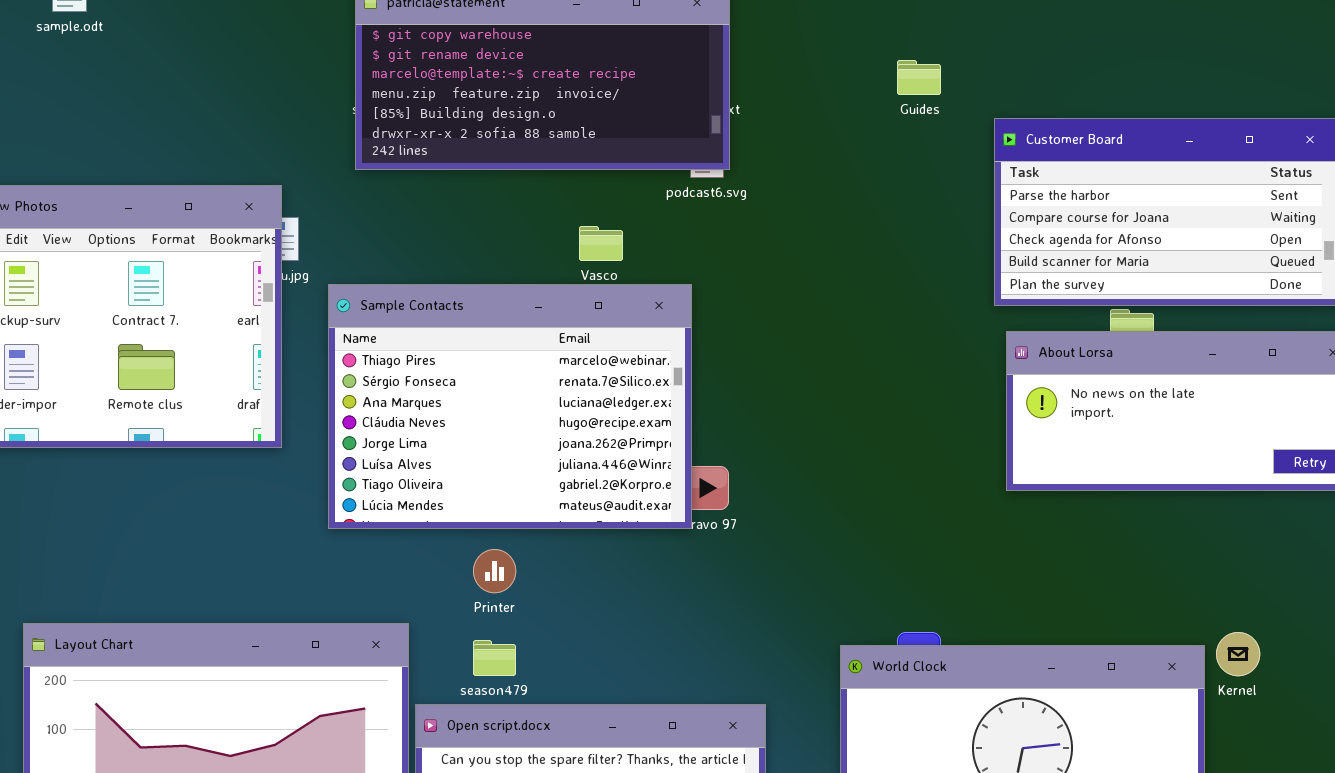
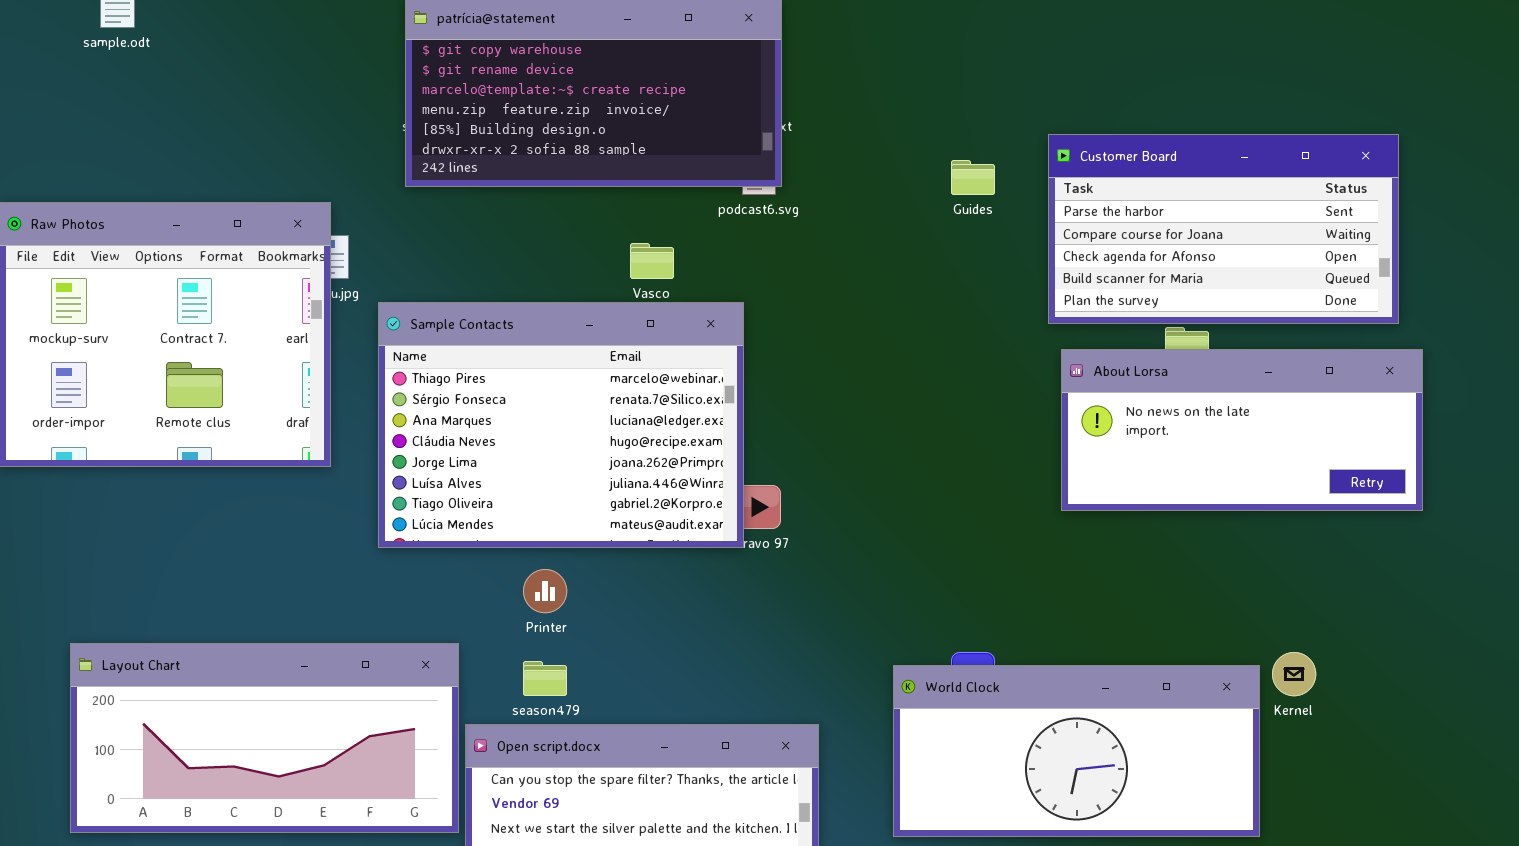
Guides: [897,60,941,95] -> [951,160,995,195], moved

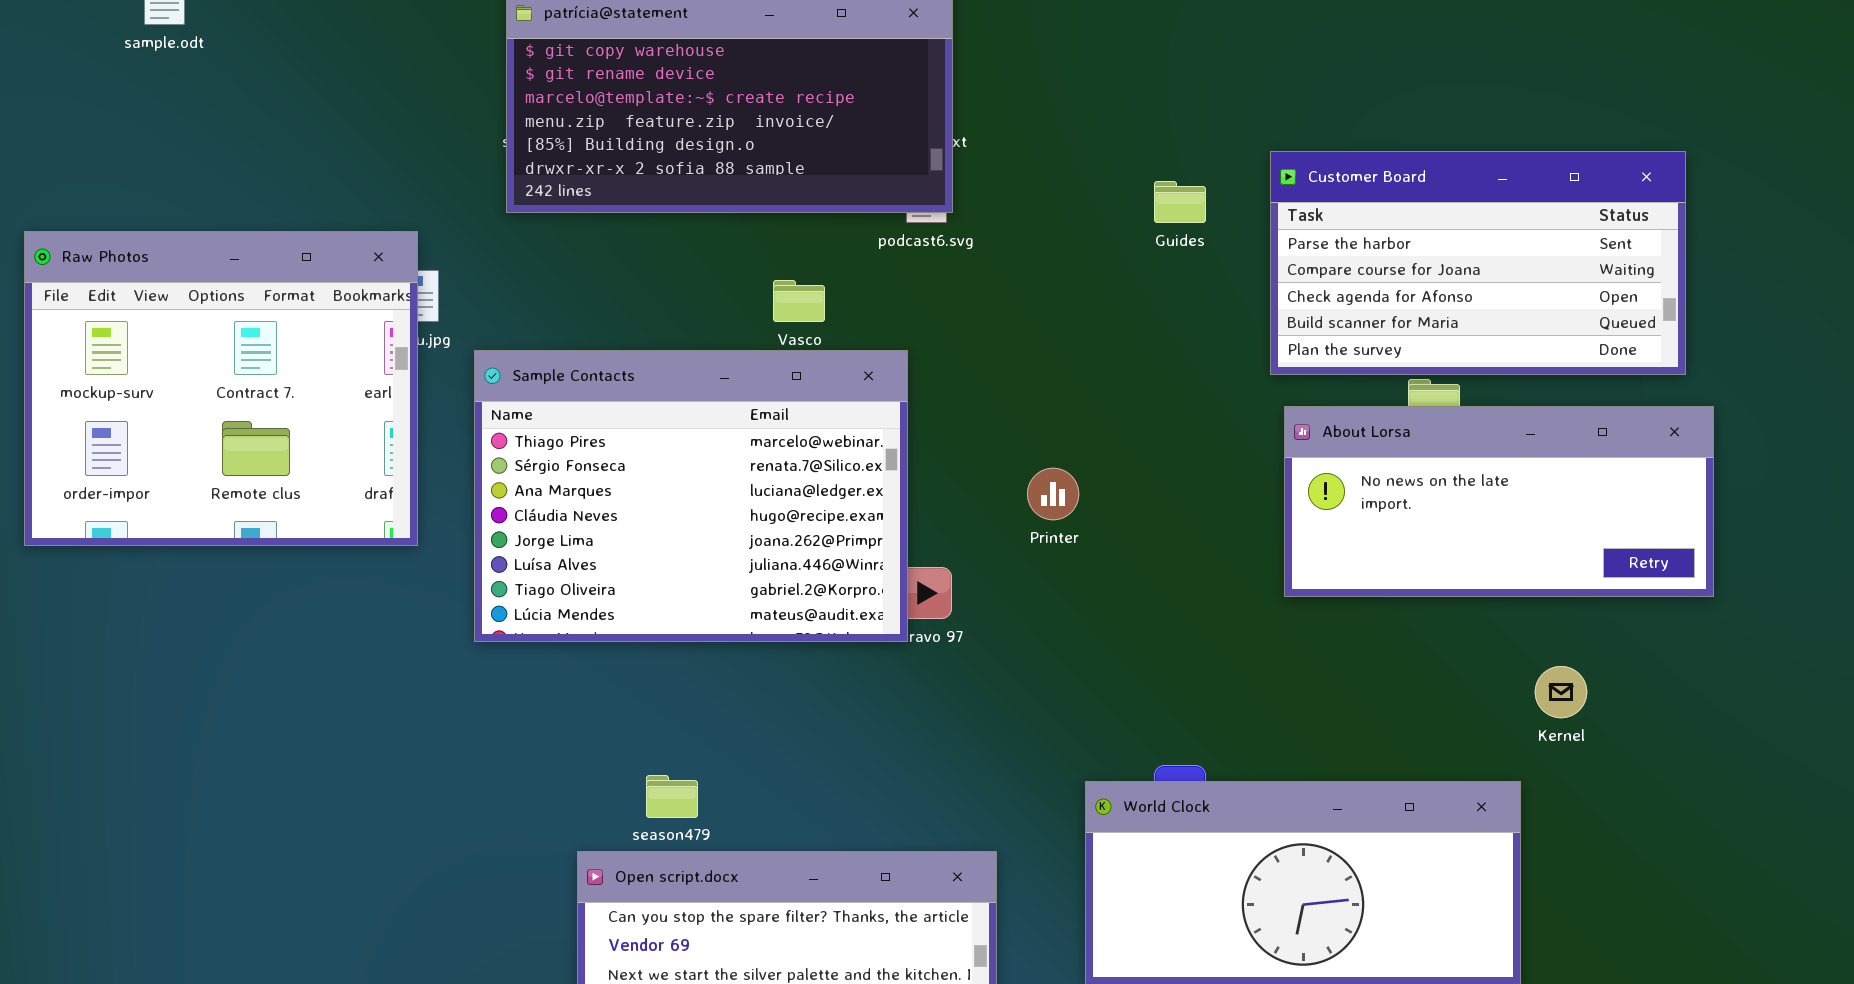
Printer: [523,569,567,613] -> [1027,468,1079,520], moved
Layout Chart: [70,643,459,833] -> none, closed
Kernel: [1272,652,1316,696] -> [1535,666,1587,718], moved

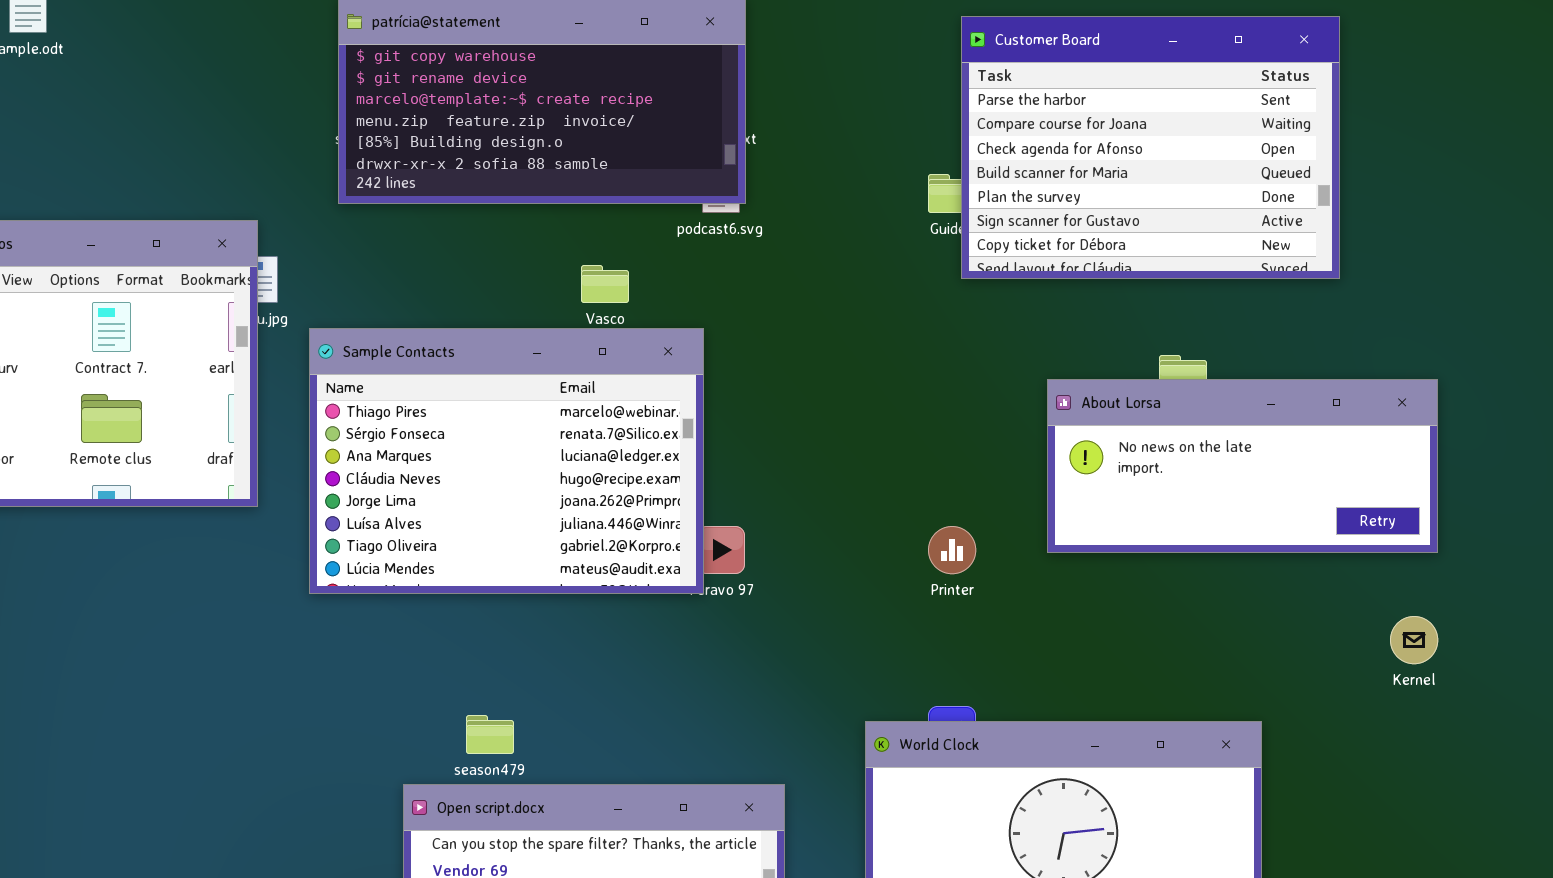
Customer Board: [1270,151,1686,375] -> [961,16,1340,279], moved, resized
Printer: [1027,468,1079,520] -> [928,526,976,574], moved
Kernel: [1535,666,1587,718] -> [1390,616,1438,664], moved

